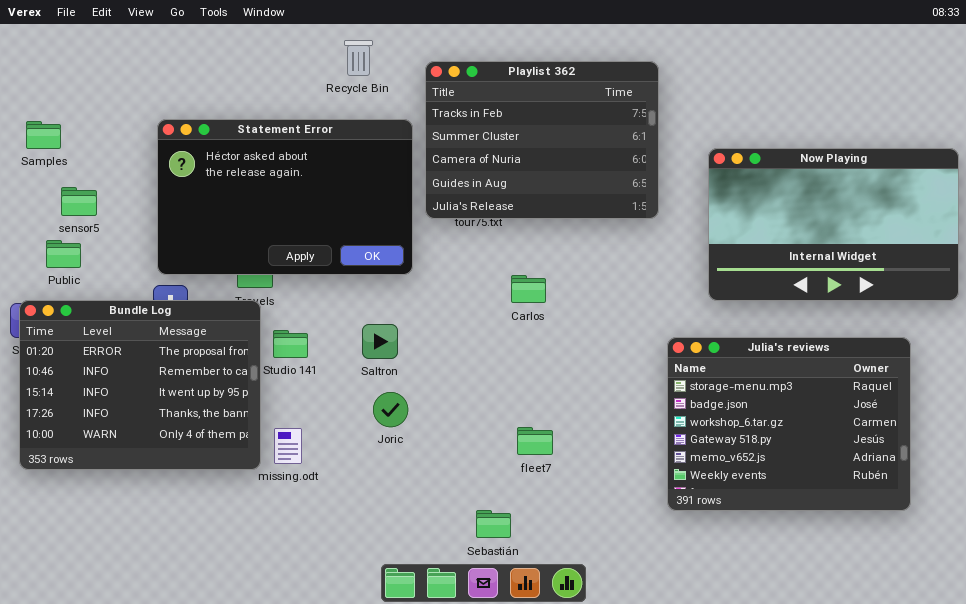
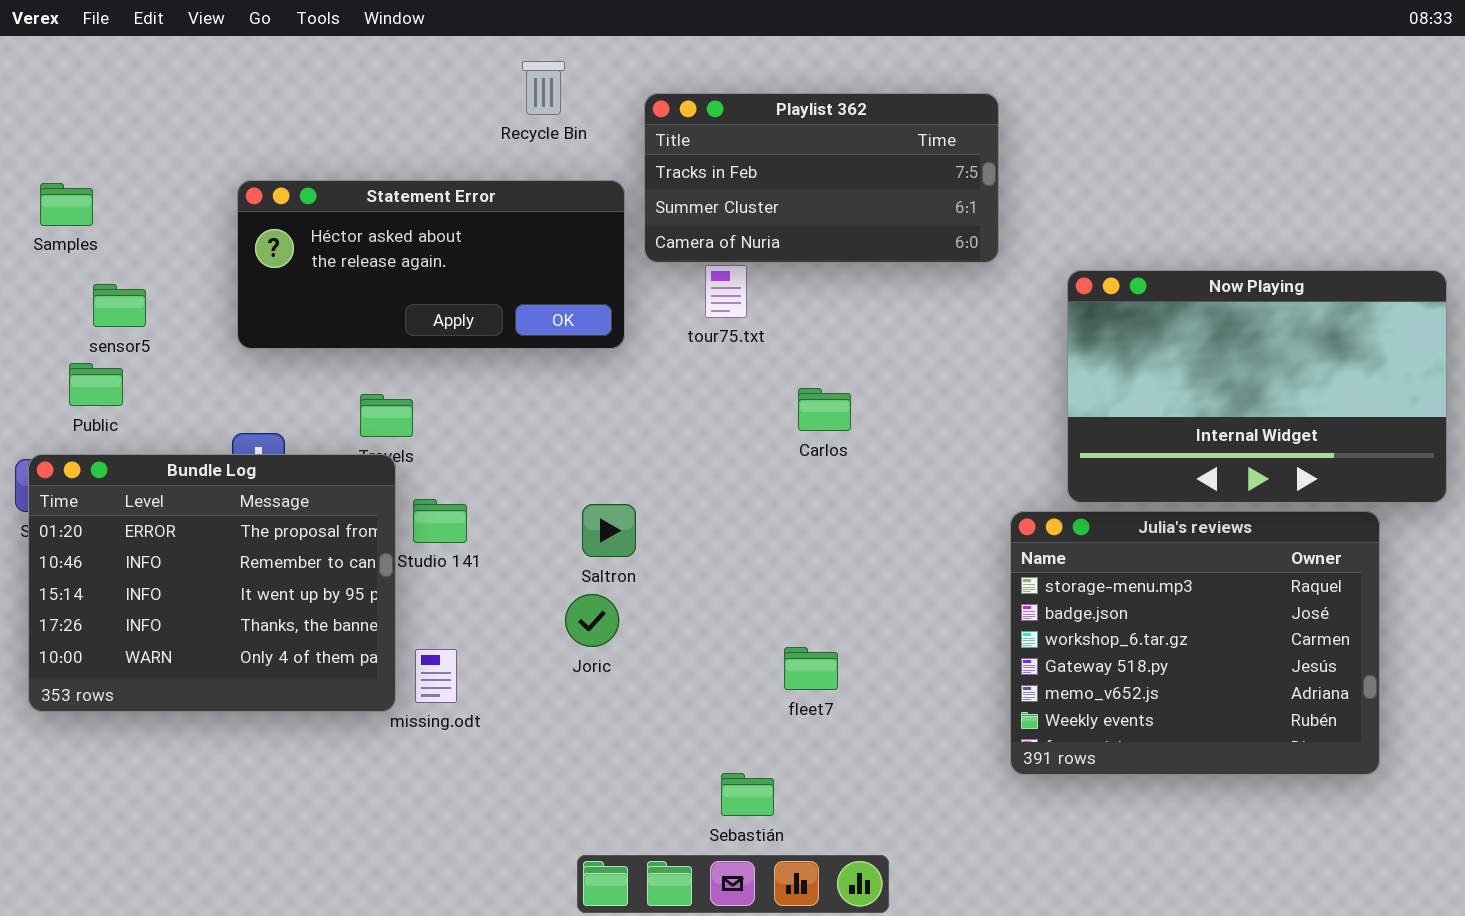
Playlist 362: [425,61,659,219] -> [644,93,999,263], resized
Statement Error: [157,119,413,275] -> [237,180,625,349], resized
Now Playing: [708,148,959,301] -> [1067,270,1447,503], moved
Carlos: [511,275,546,303] -> [798,388,851,431], moved
Saltron: [362,324,398,359] -> [582,504,636,557], moved

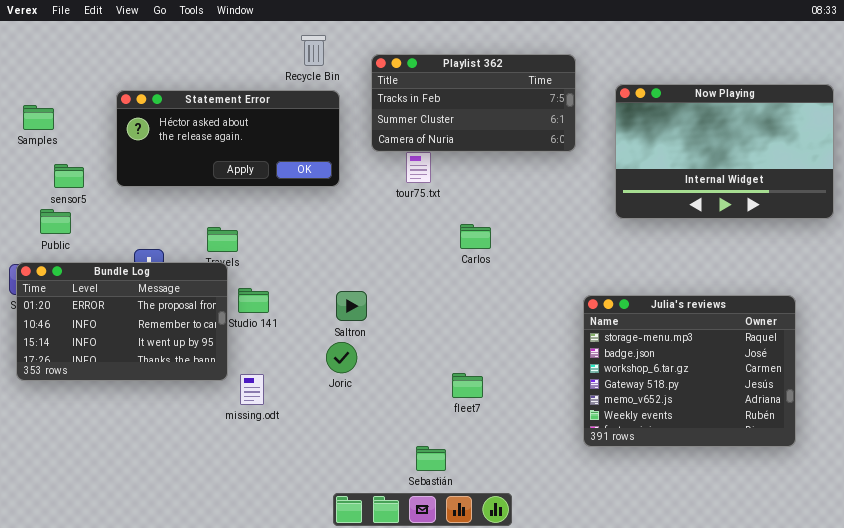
Statement Error: [237,180,625,349] -> [116,90,340,187], moved
Now Playing: [1067,270,1447,503] -> [615,84,834,219], moved
Bundle Log: [28,454,396,712] -> [16,262,228,381], resized

